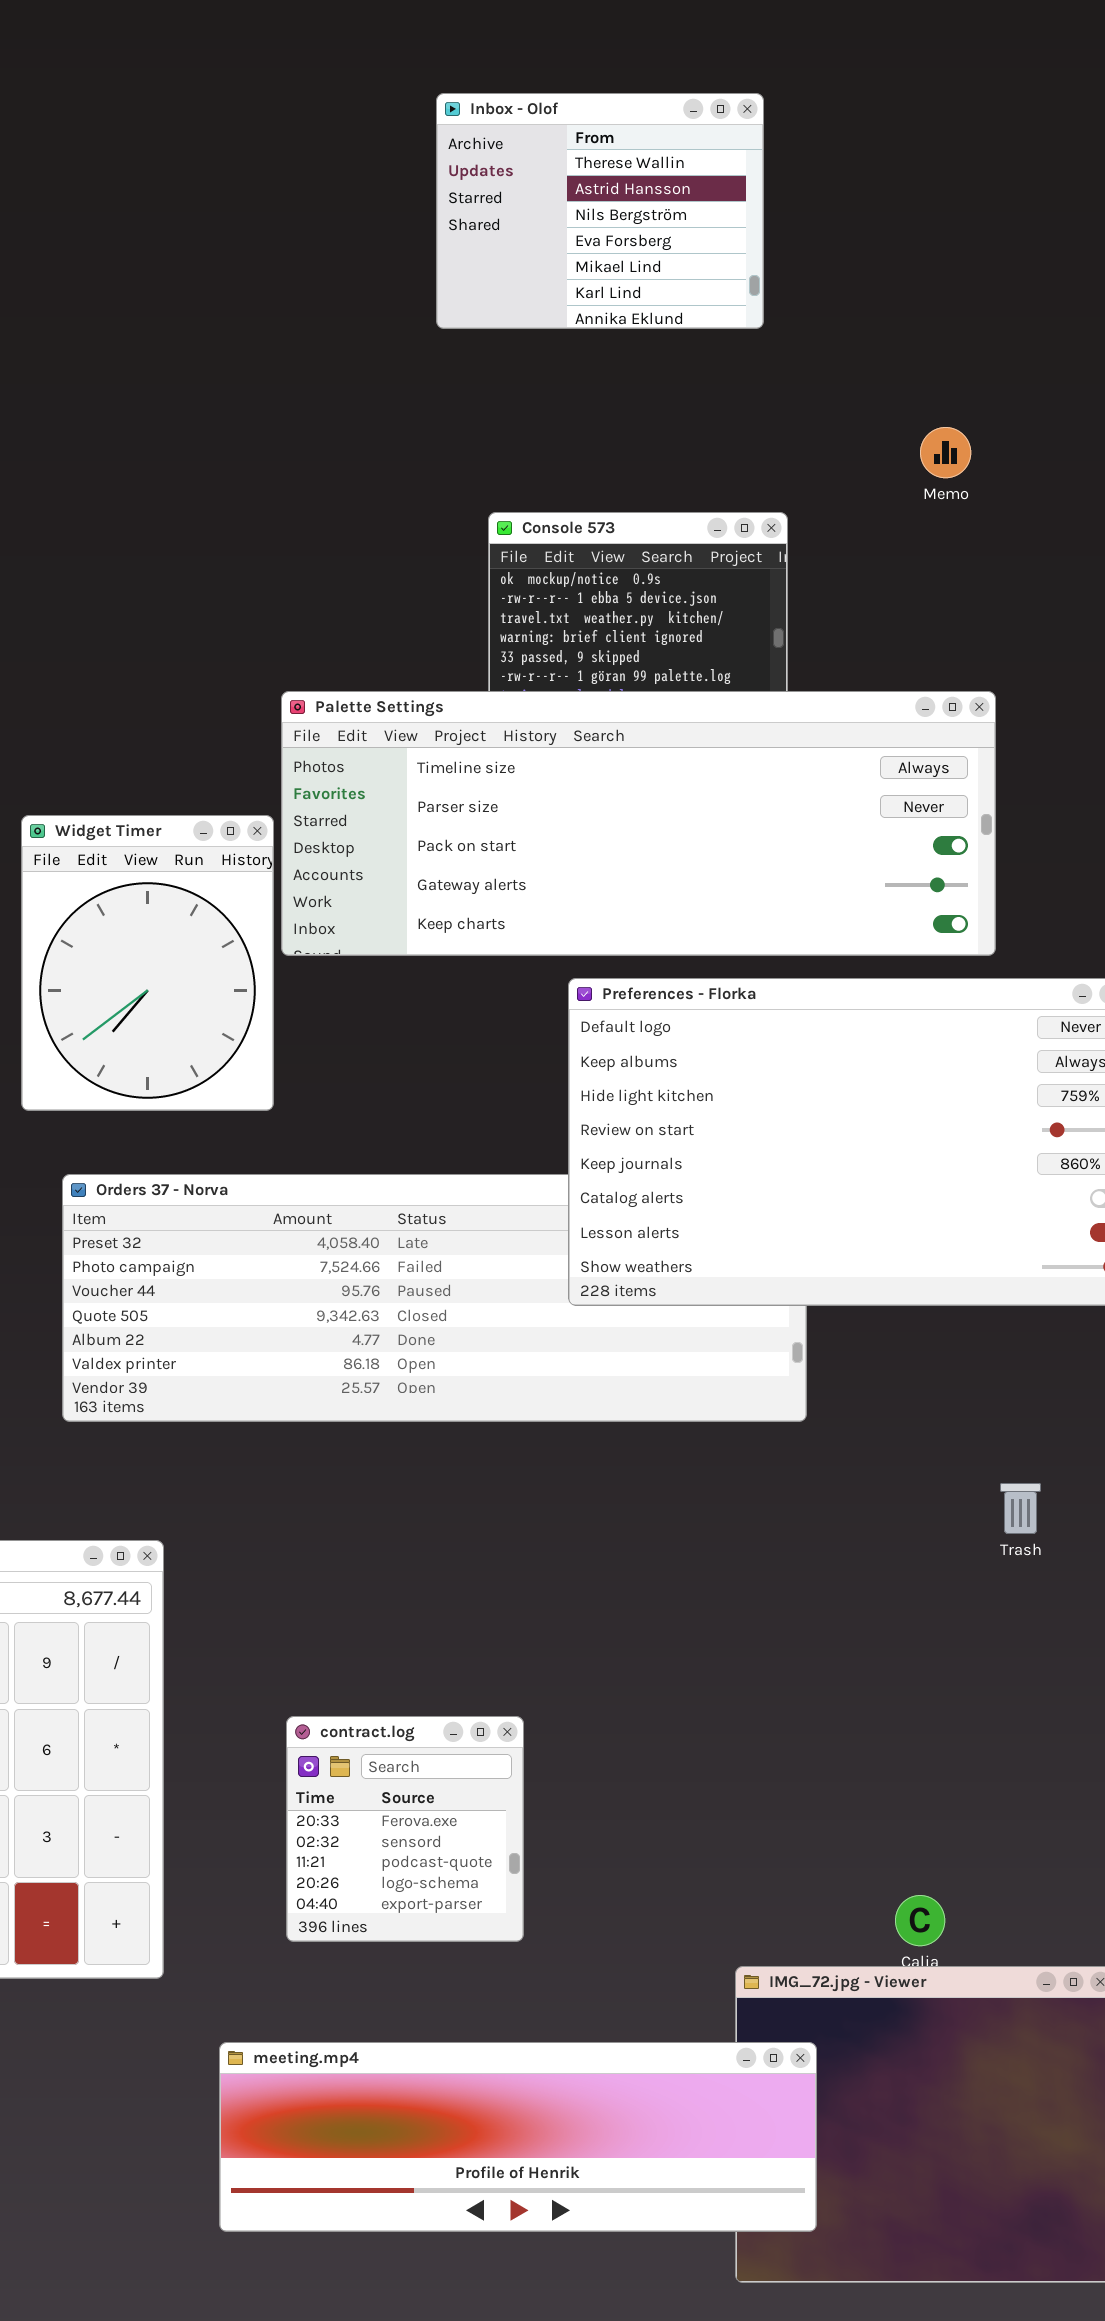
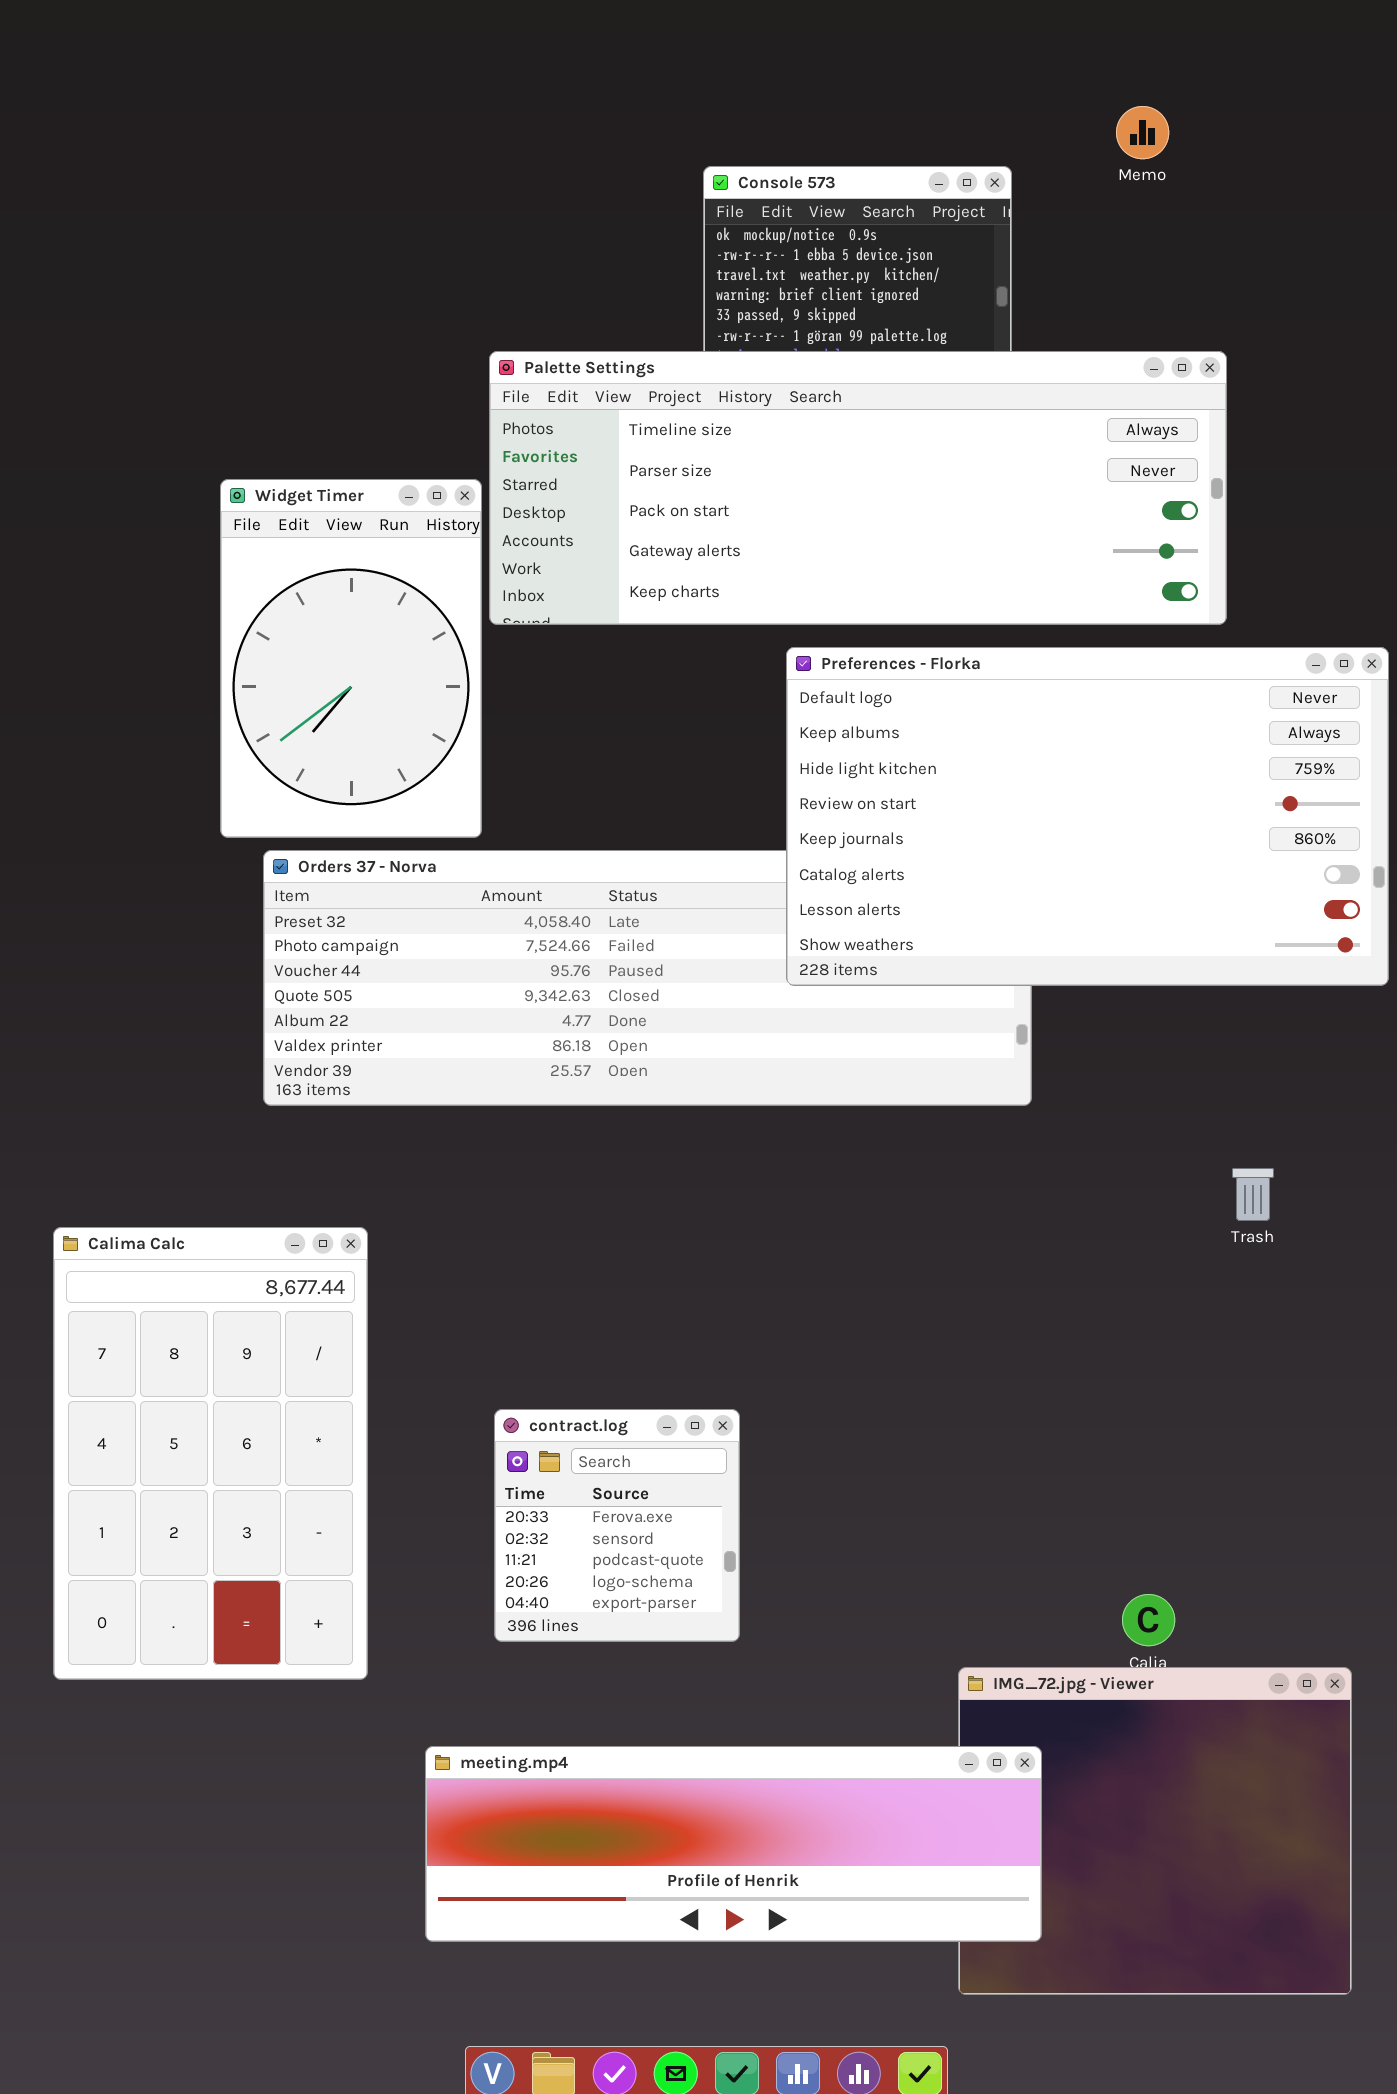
Memo: [920,427,971,478] -> [1116,106,1169,159], moved
Widget Timer: [21,815,274,1111] -> [220,479,482,838], resized

